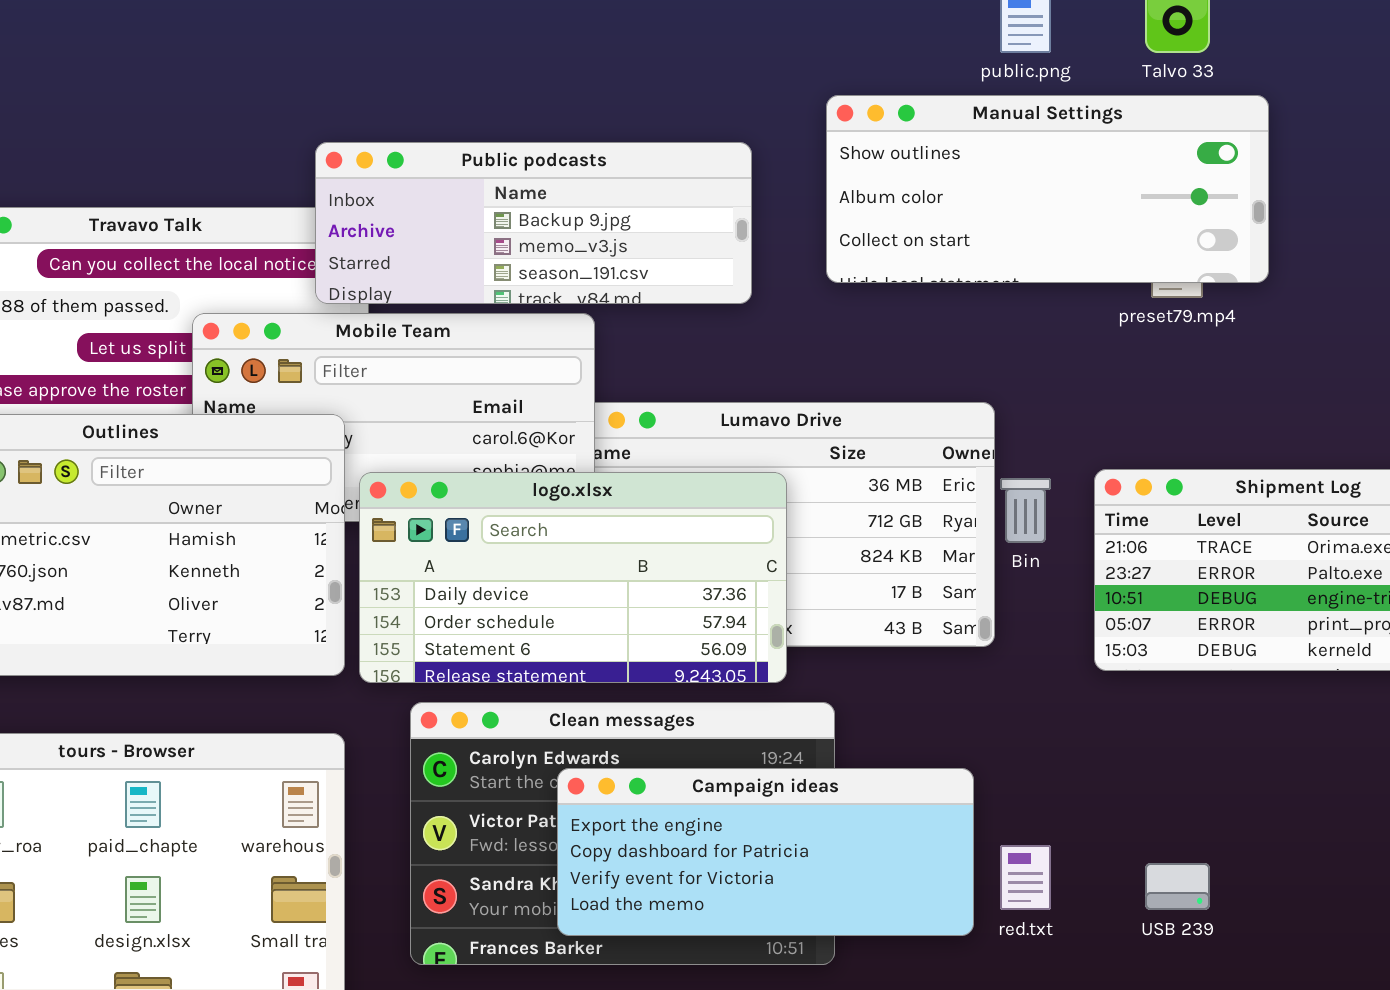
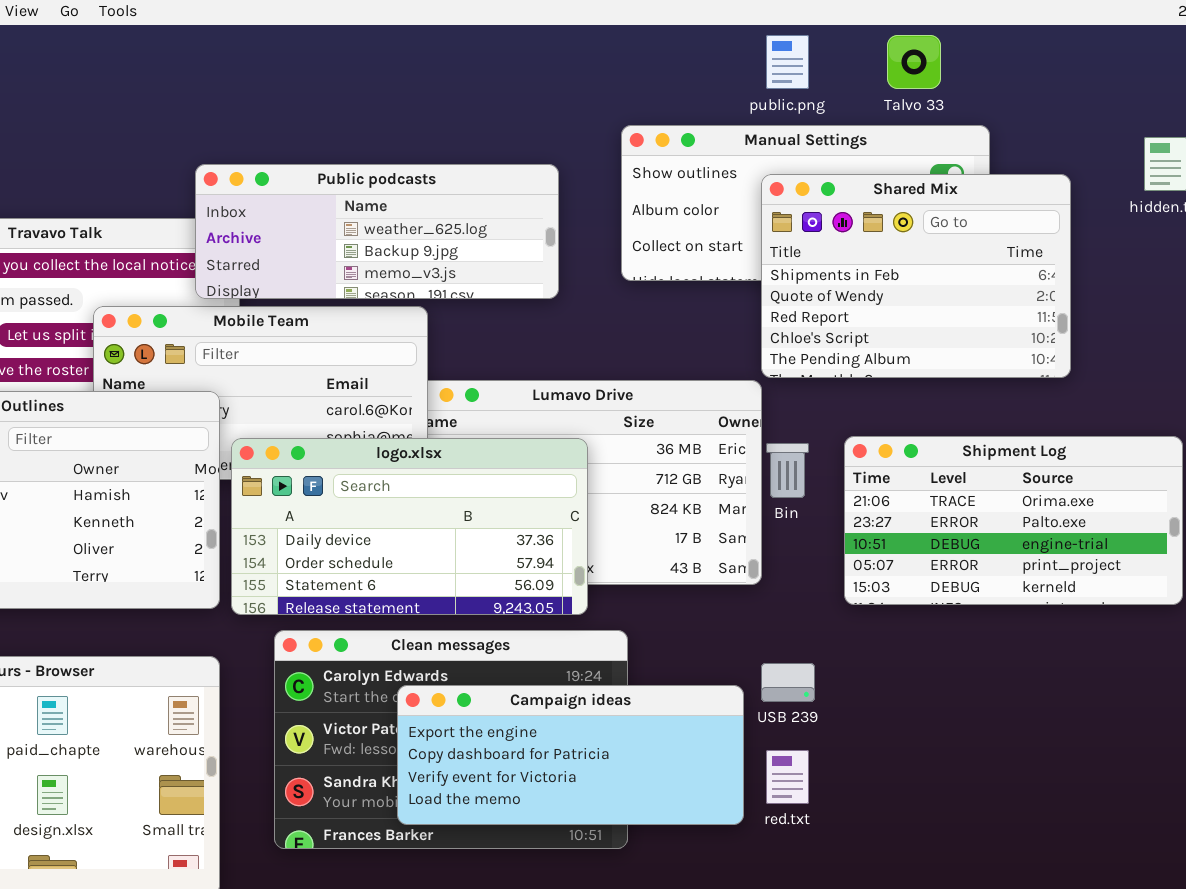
Public podcasts: [315,142,752,304] -> [195,164,559,299], scrolled up 1 row
Shared Mix: none -> [761,174,1071,378], opened
USB 239: [1145,863,1210,910] -> [761,663,815,702], moved

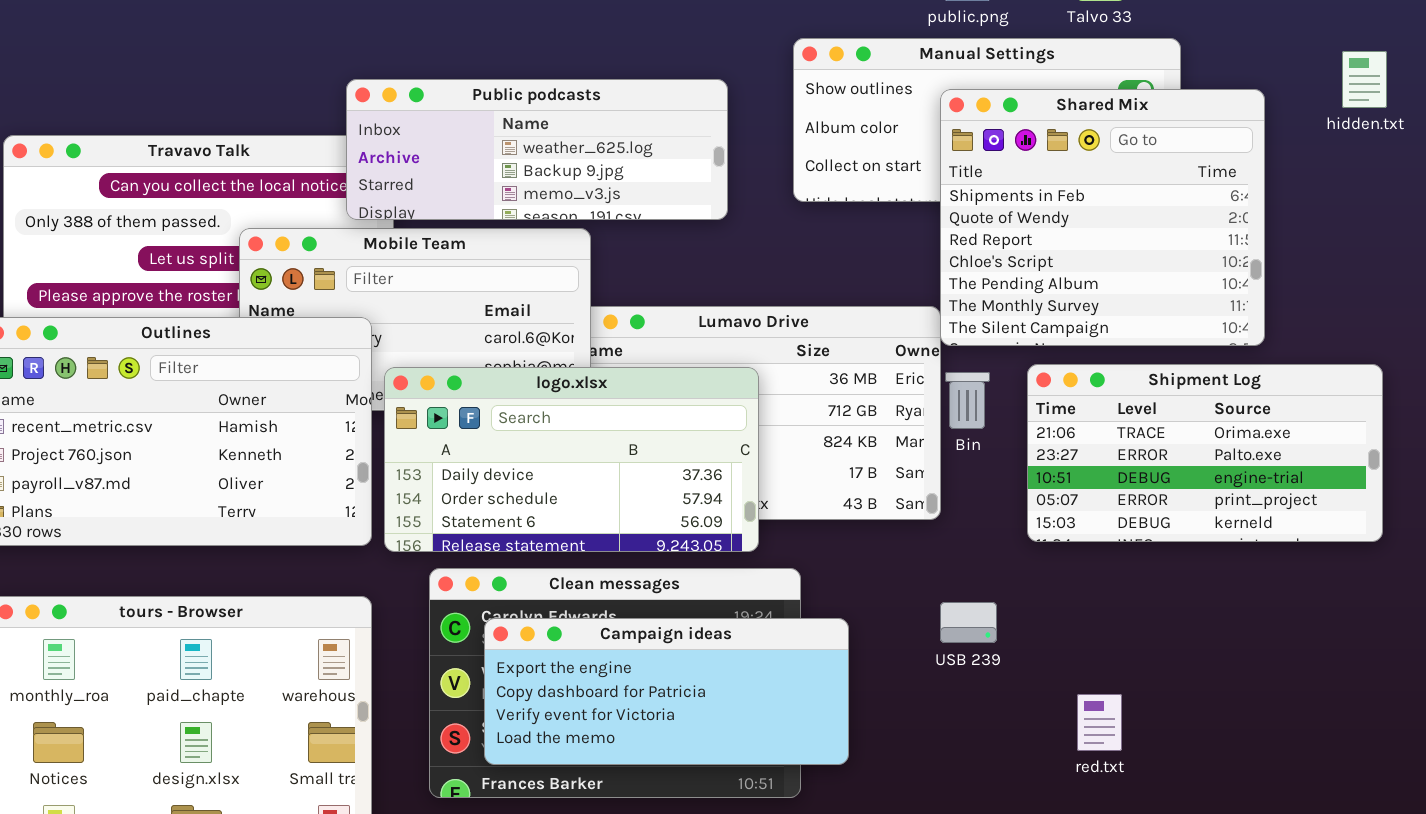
Shared Mix: [761,174,1071,378] -> [940,89,1265,346], resized
Campaign ideas: [397,685,744,825] -> [484,618,849,765], moved
red.txt: [766,750,809,804] -> [1077,694,1122,751], moved

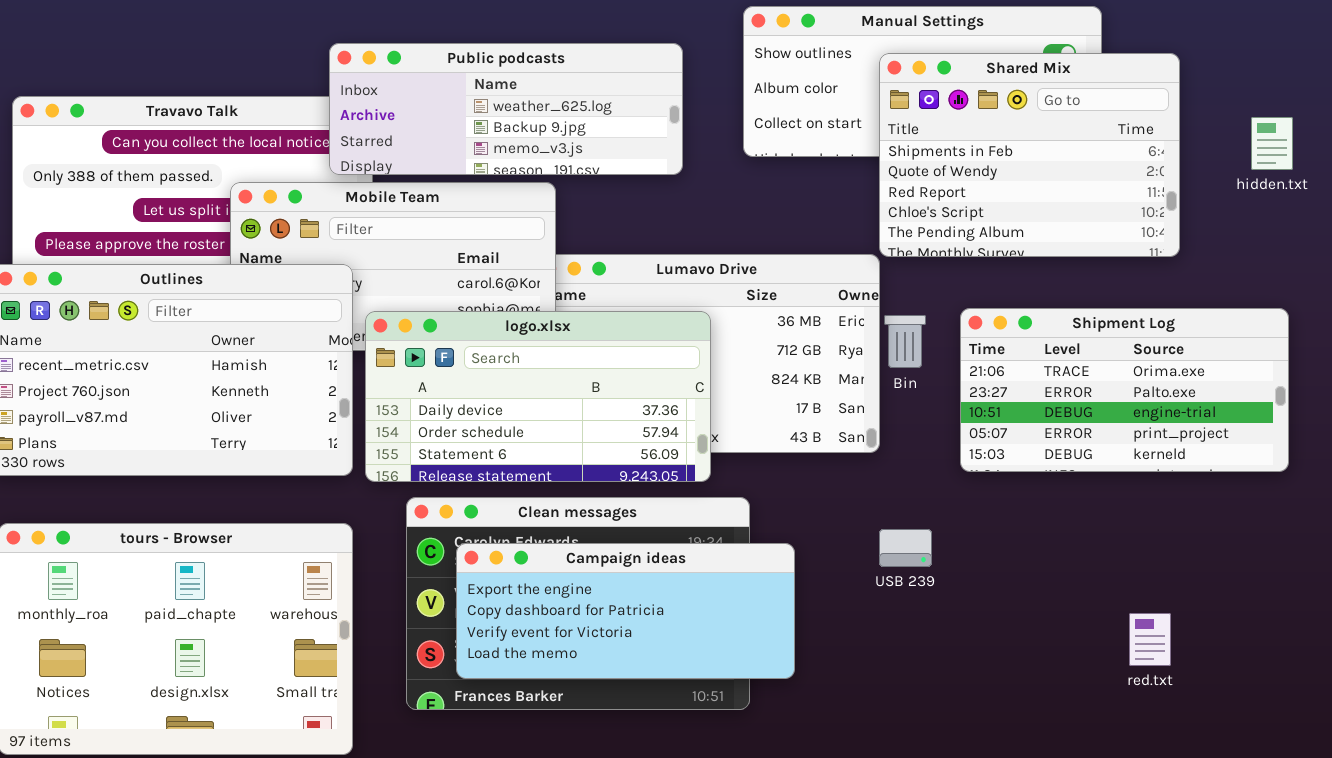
hidden.txt: [1342,51,1387,108] -> [1251,117,1293,170], moved
Shared Mix: [940,89,1265,346] -> [879,53,1180,257], resized
red.txt: [1077,694,1122,751] -> [1129,613,1171,666], moved

